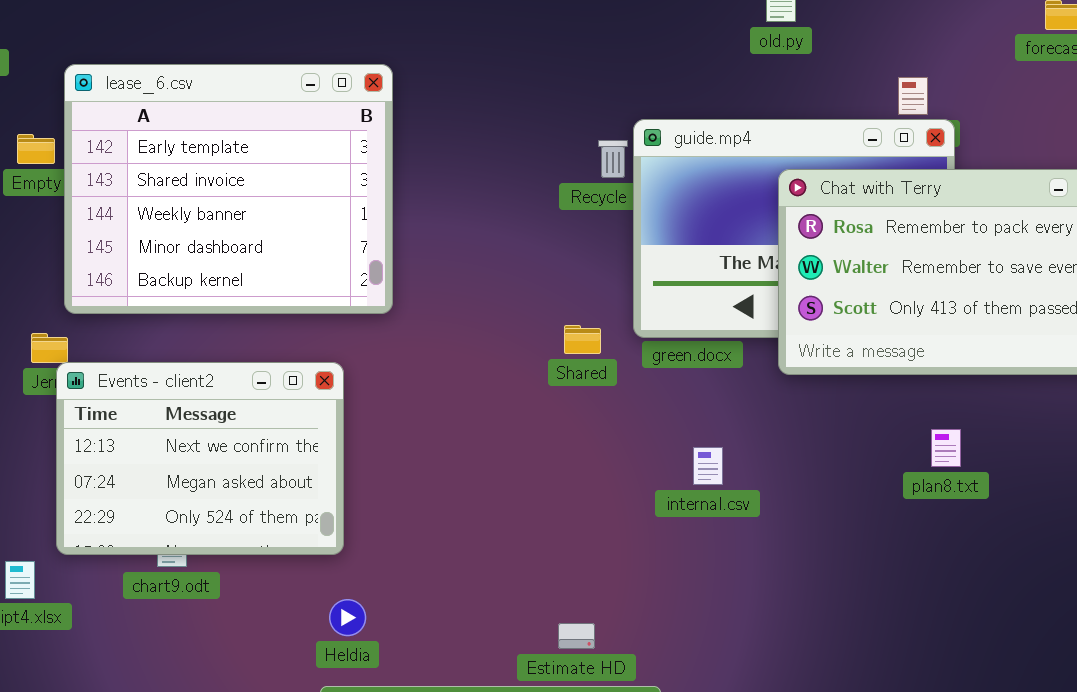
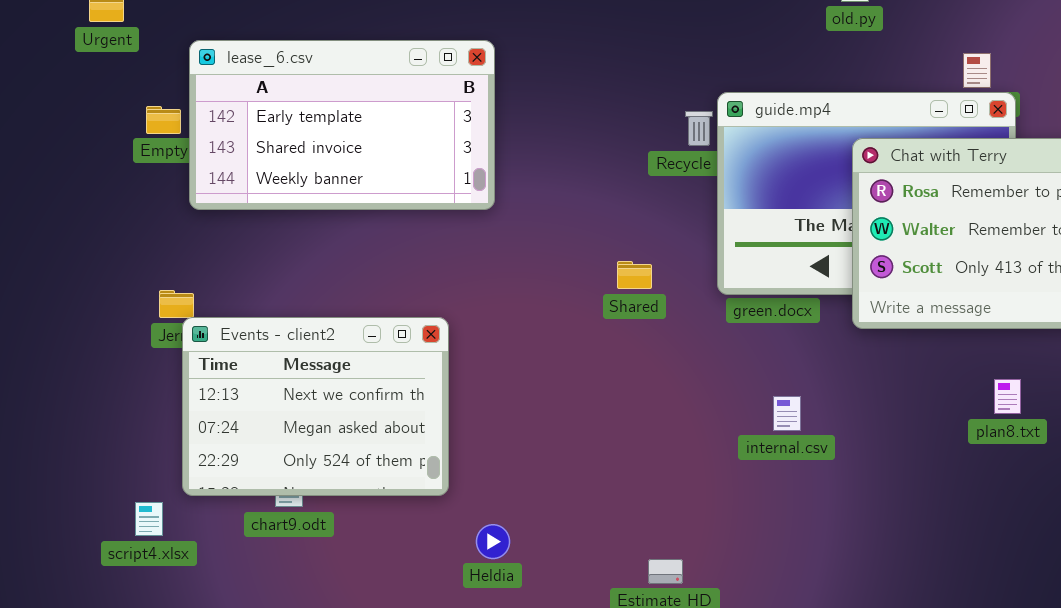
lease_6.csv: [64,64,393,314] -> [189,40,495,210], resized
Shared: [564,325,601,354] -> [617,261,652,289], moved
Heldia: [329,599,366,636] -> [476,524,510,559], moved

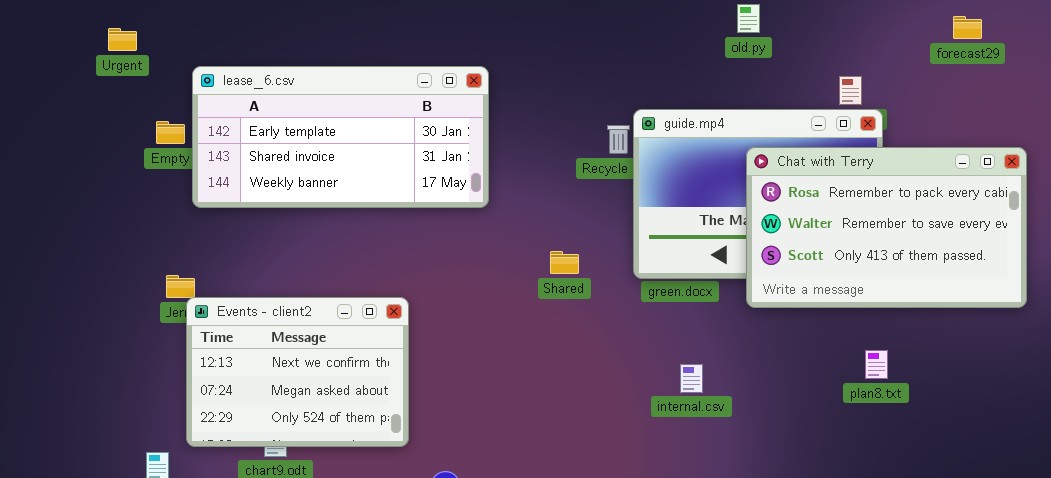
lease_6.csv: [189,40,495,210] -> [192,66,489,208], resized

